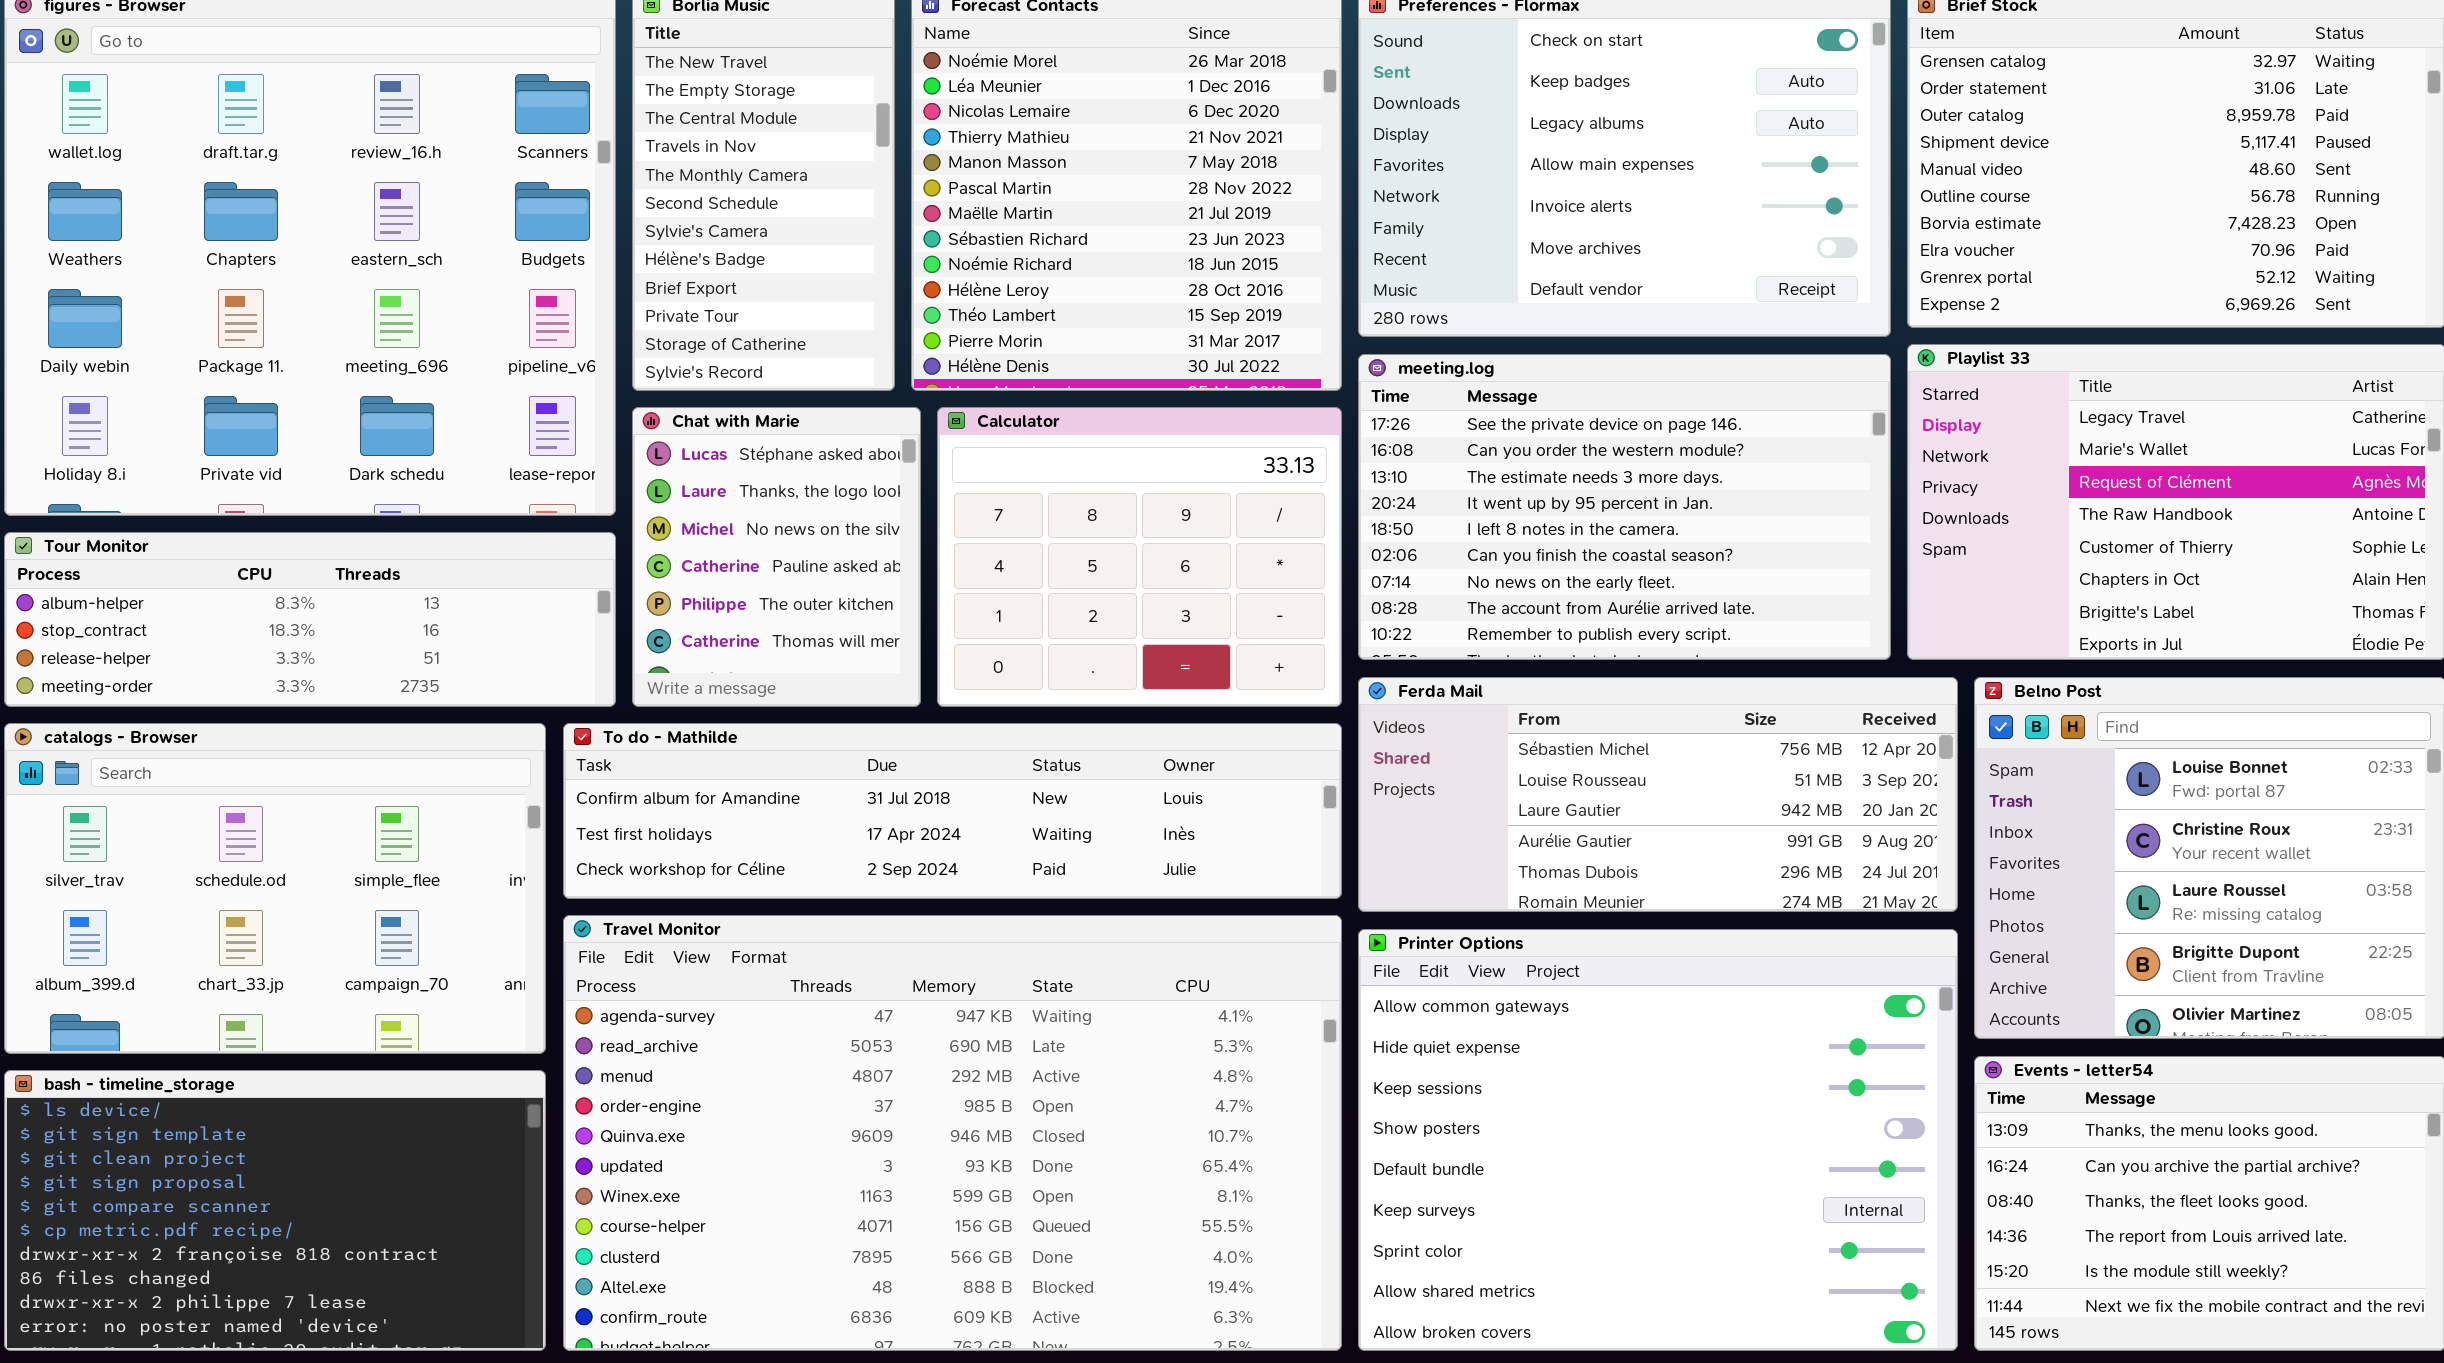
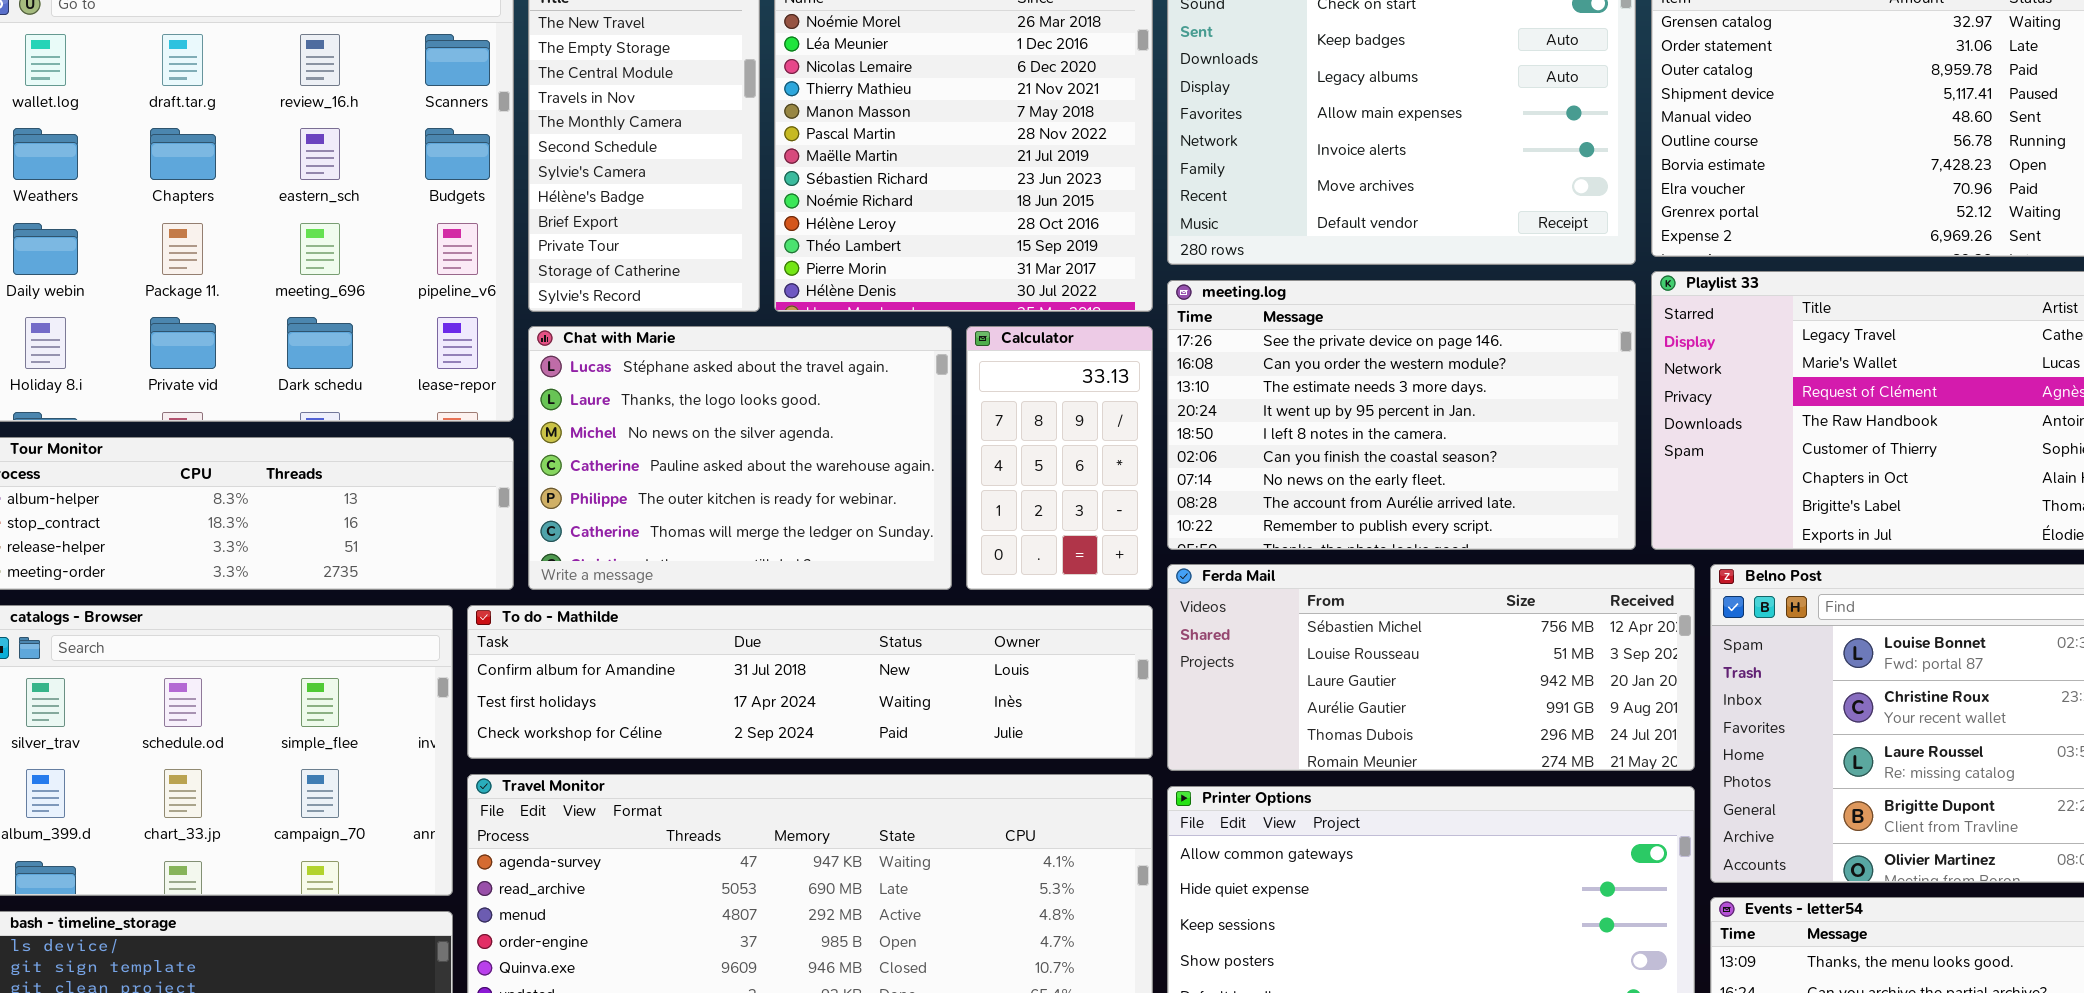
Chat with Marie: [632,407,921,707] -> [528,326,952,590], resized
Calculator: [937,407,1342,707] -> [966,326,1153,590], resized

